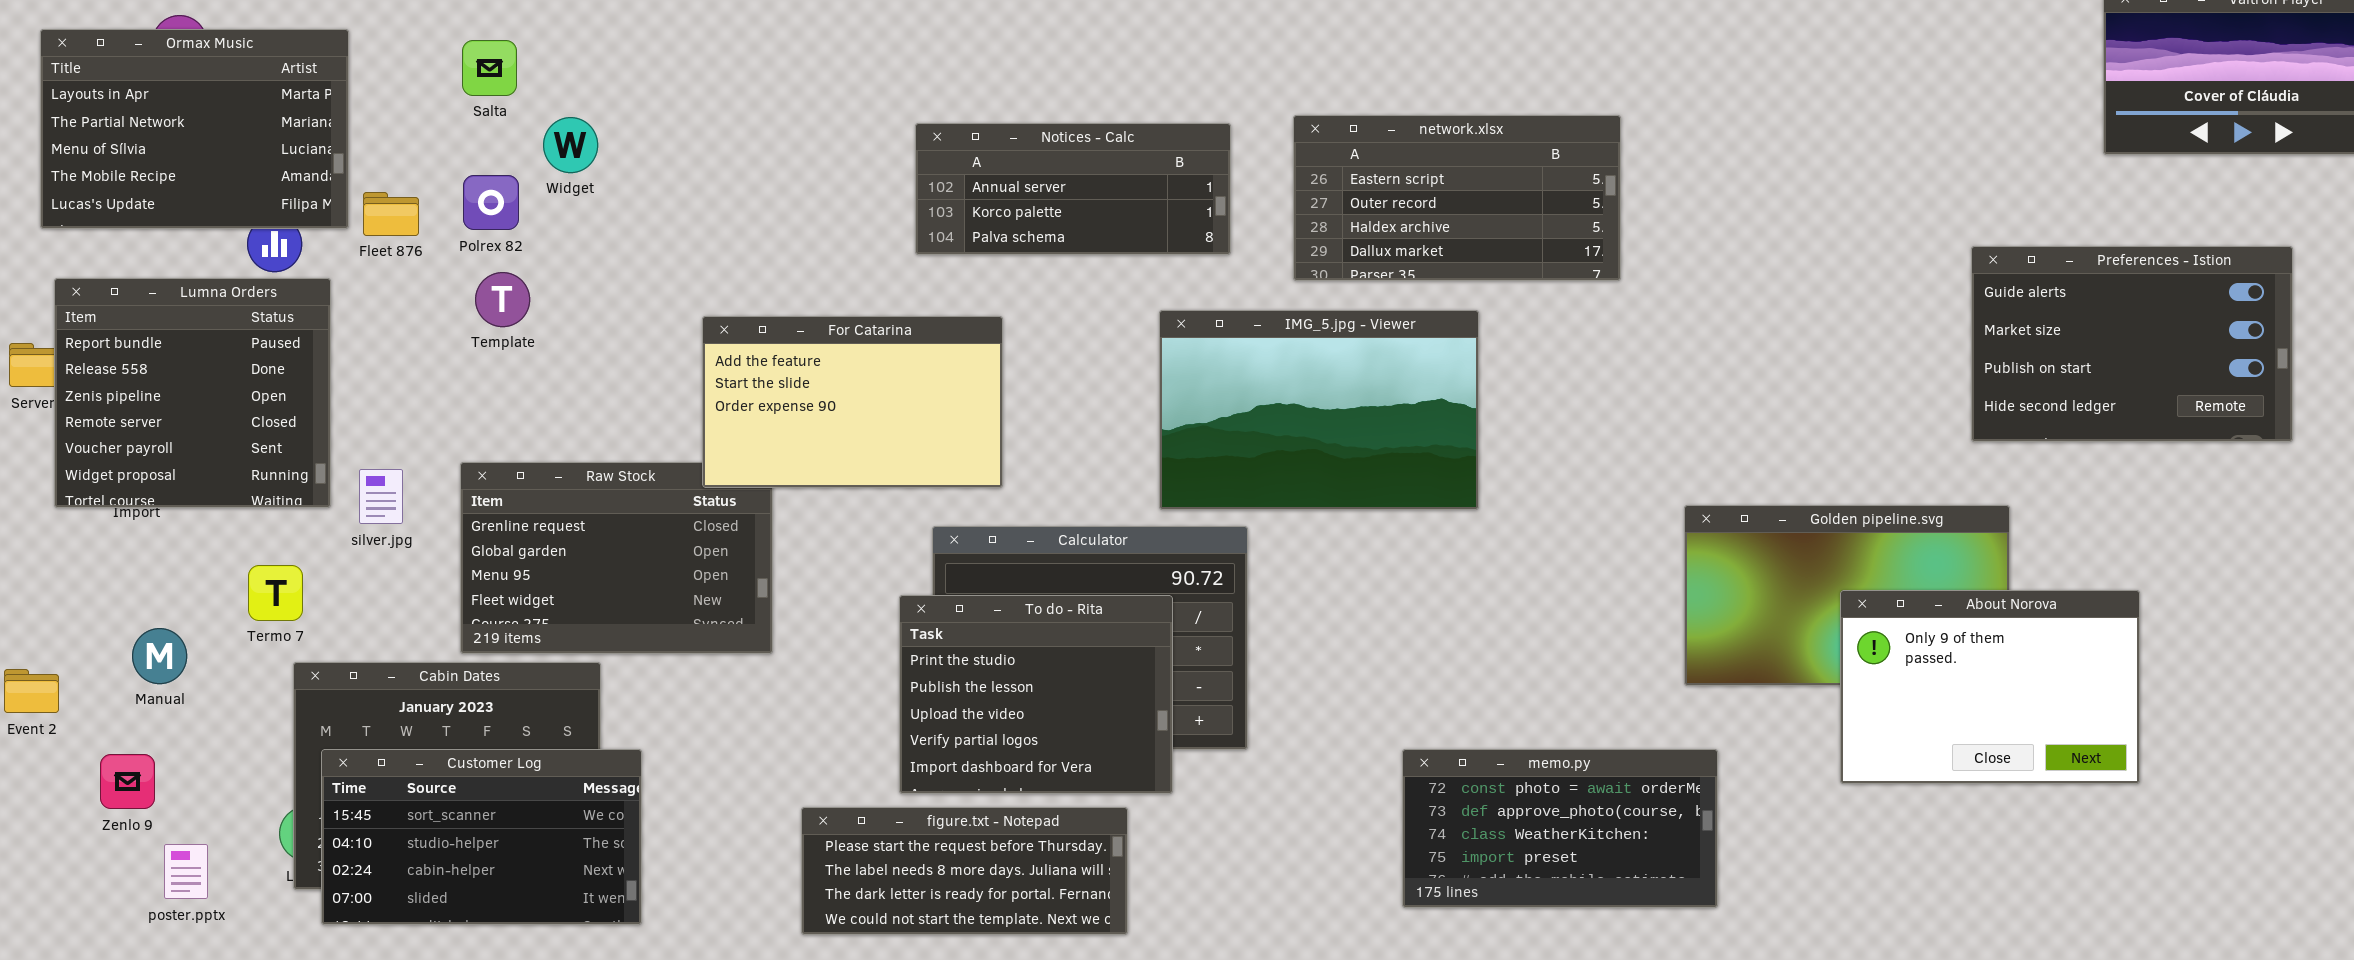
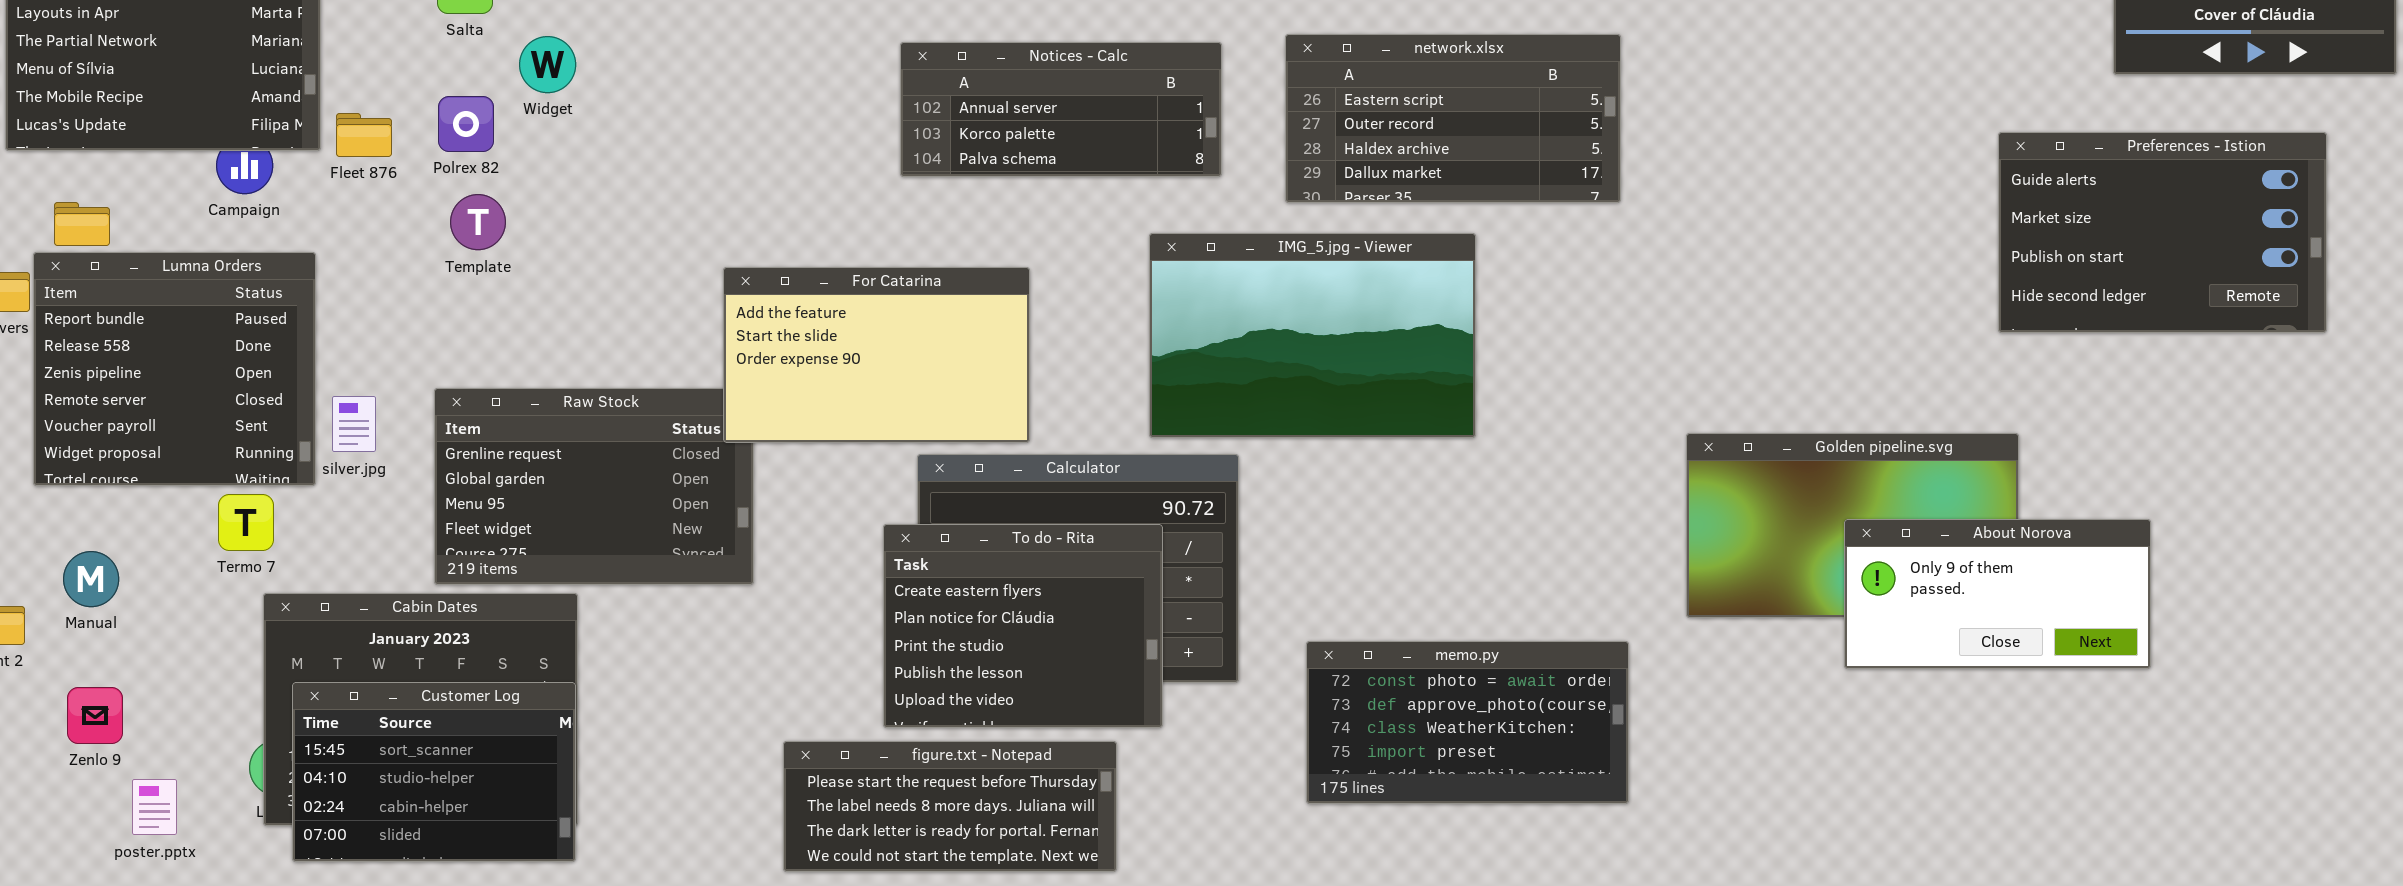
Preferences - Istion: [1971,246,2293,442] -> [1998,132,2327,333], moved
Lumna Orders: [54,278,331,508] -> [33,252,316,486], moved
For Catarina: [702,316,1003,488] -> [723,267,1030,443], moved
About Norova: [1840,590,2140,784] -> [1844,519,2151,669], resized
To do - Rita: [899,595,1173,794] -> [883,524,1163,728], scrolled up 2 rows
Manual: [132,628,187,684] -> [63,551,119,607], moved
Customer Log: [321,749,642,925] -> [292,682,576,862], resized
memo.py: [1402,749,1718,908] -> [1306,641,1629,804], moved

